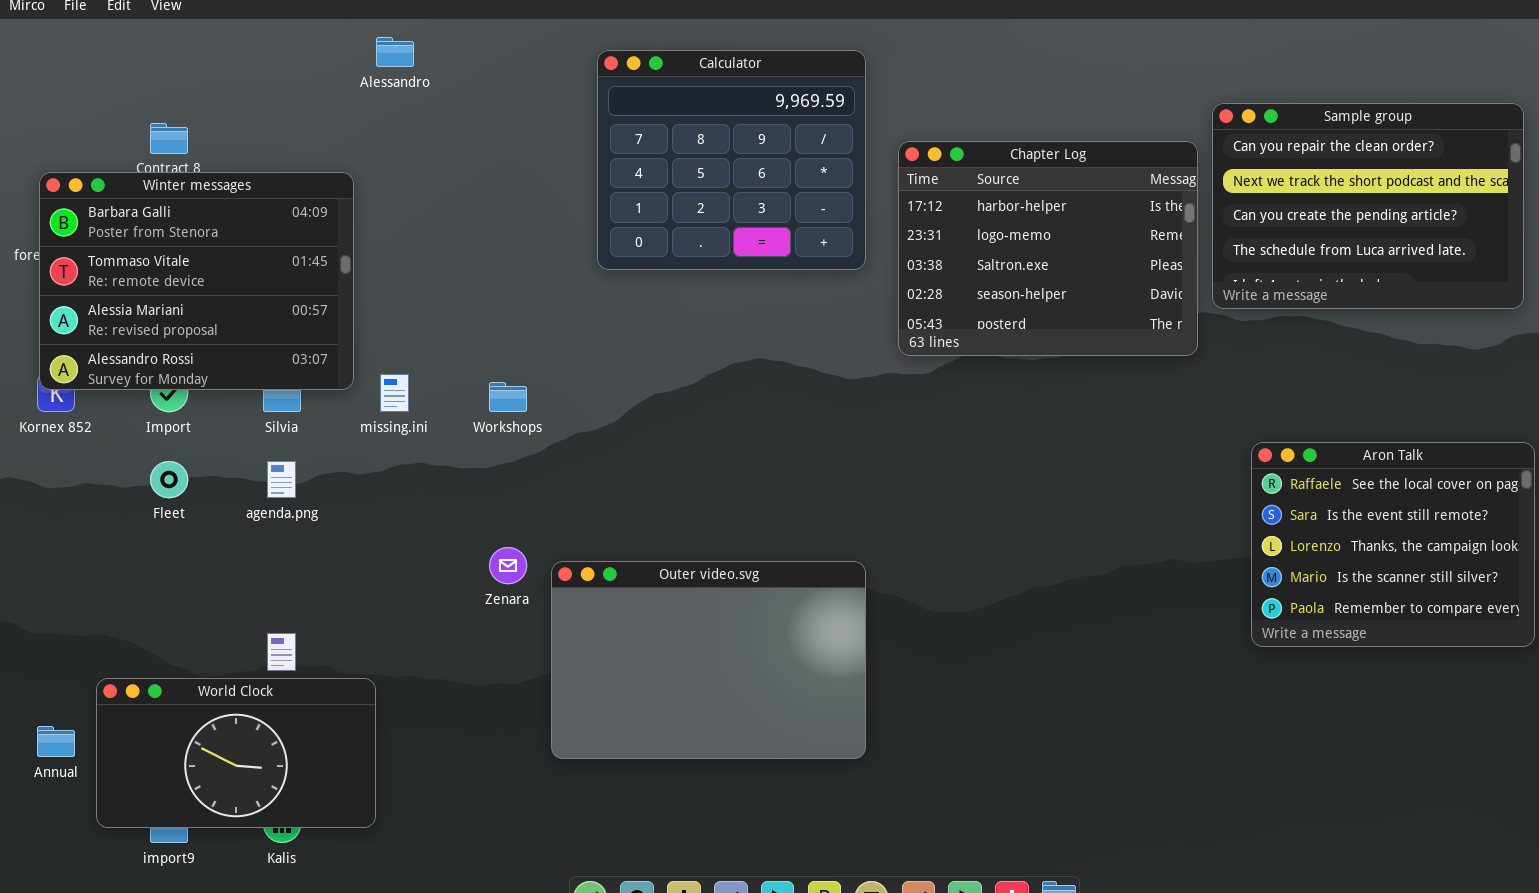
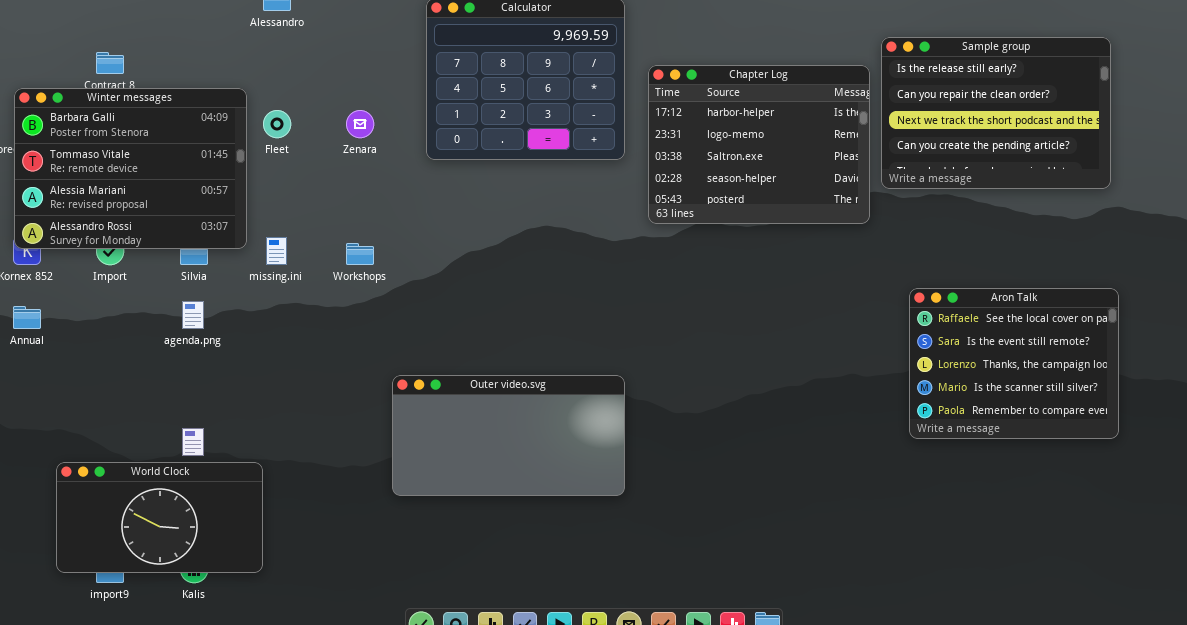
Sample group: [1212,103,1524,309] -> [881,37,1111,189], scrolled up 1 row
Fleet: [150,461,188,498] -> [263,110,291,138], moved
Zenara: [489,547,527,584] -> [346,110,374,138], moved
Outer video.svg: [551,561,866,759] -> [392,375,625,496], resized
Annual: [37,726,75,757] -> [13,306,41,329], moved

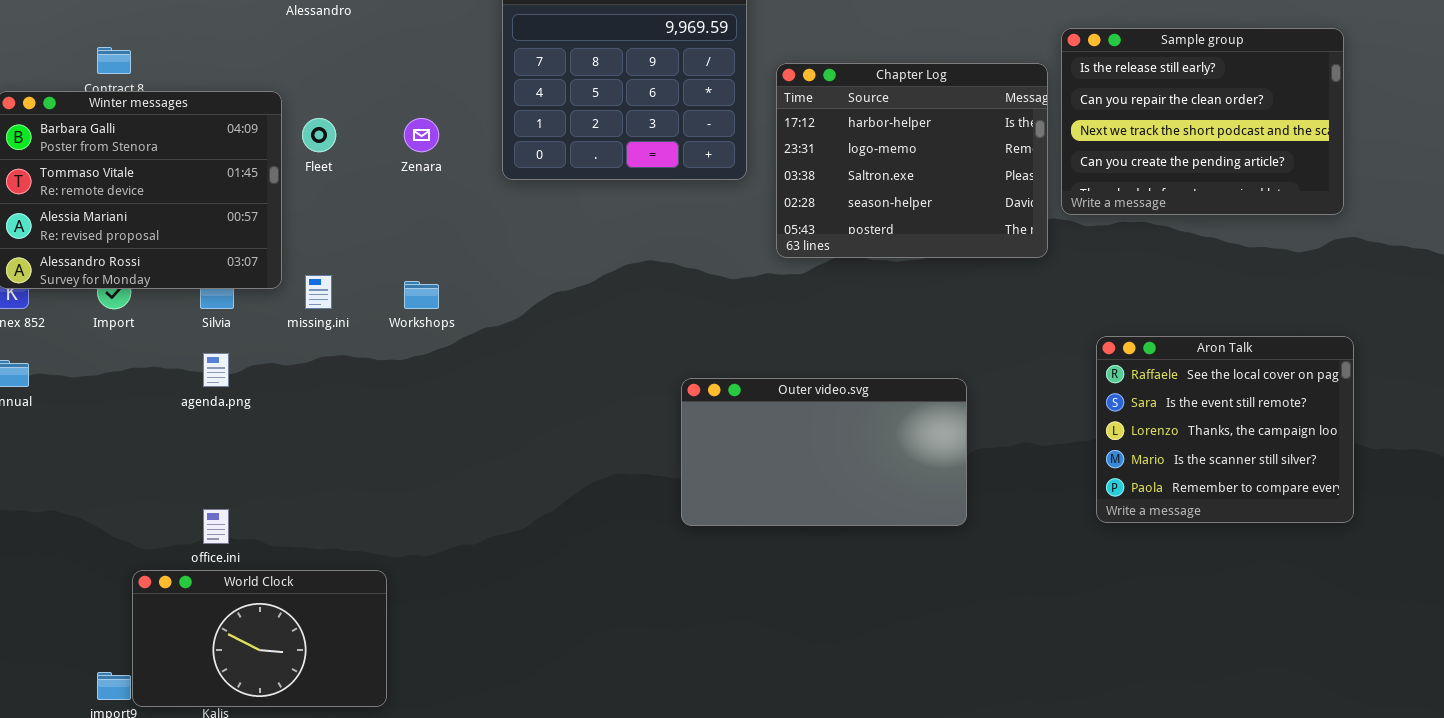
Outer video.svg: [392,375,625,496] -> [681,378,967,526], moved
World Clock: [56,462,263,573] -> [132,570,387,707], moved

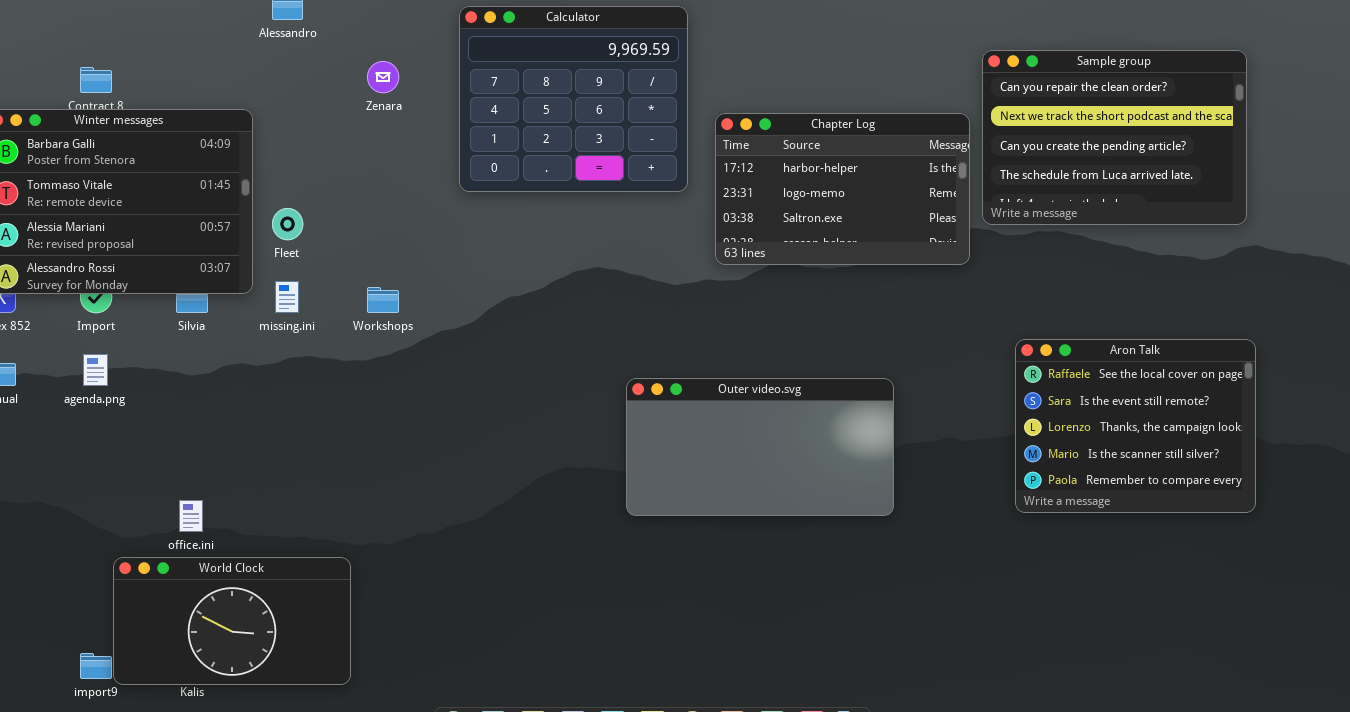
Sample group: [1061,28,1344,215] -> [982,50,1247,225], scrolled down 1 row
Chapter Log: [776,63,1048,258] -> [715,113,970,265], resized
Fleet: [302,118,336,152] -> [272,208,303,240], moved
Zenara: [404,118,439,152] -> [367,61,399,93], moved
agenda.png: [203,353,229,387] -> [83,354,108,386], moved

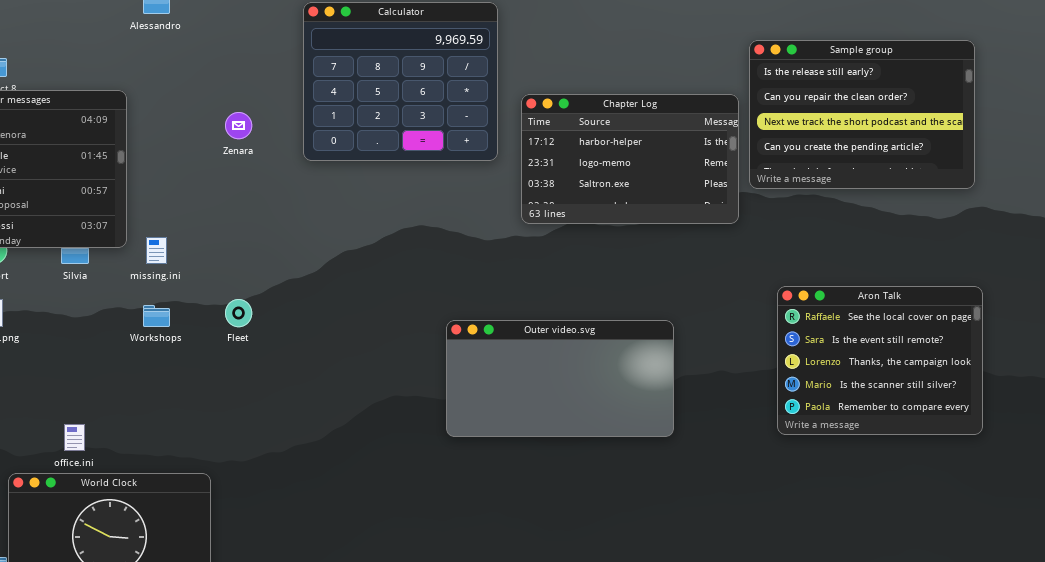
Sample group: [982,50,1247,225] -> [749,40,975,189], scrolled up 1 row
Zenara: [367,61,399,93] -> [225,112,252,139], moved
Fleet: [272,208,303,240] -> [225,299,252,327], moved
Workshops: [367,287,399,313] -> [143,305,170,327], moved

